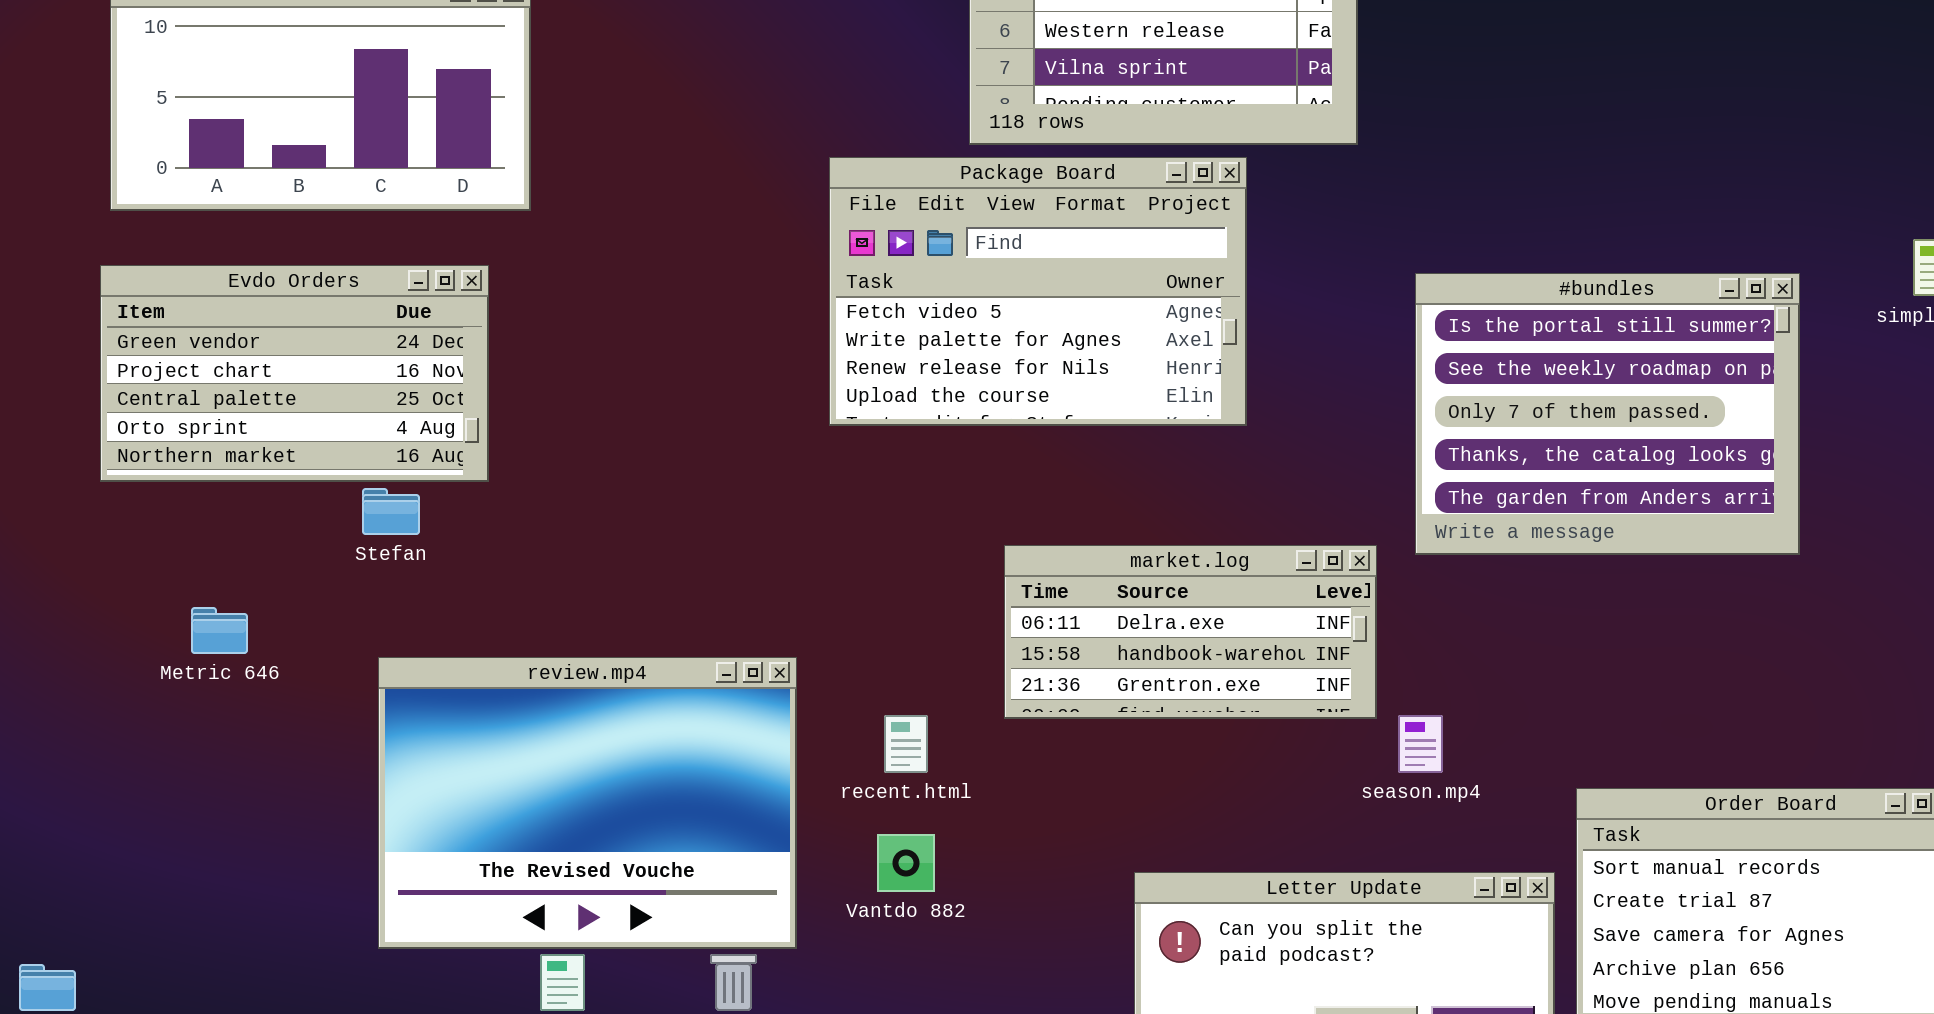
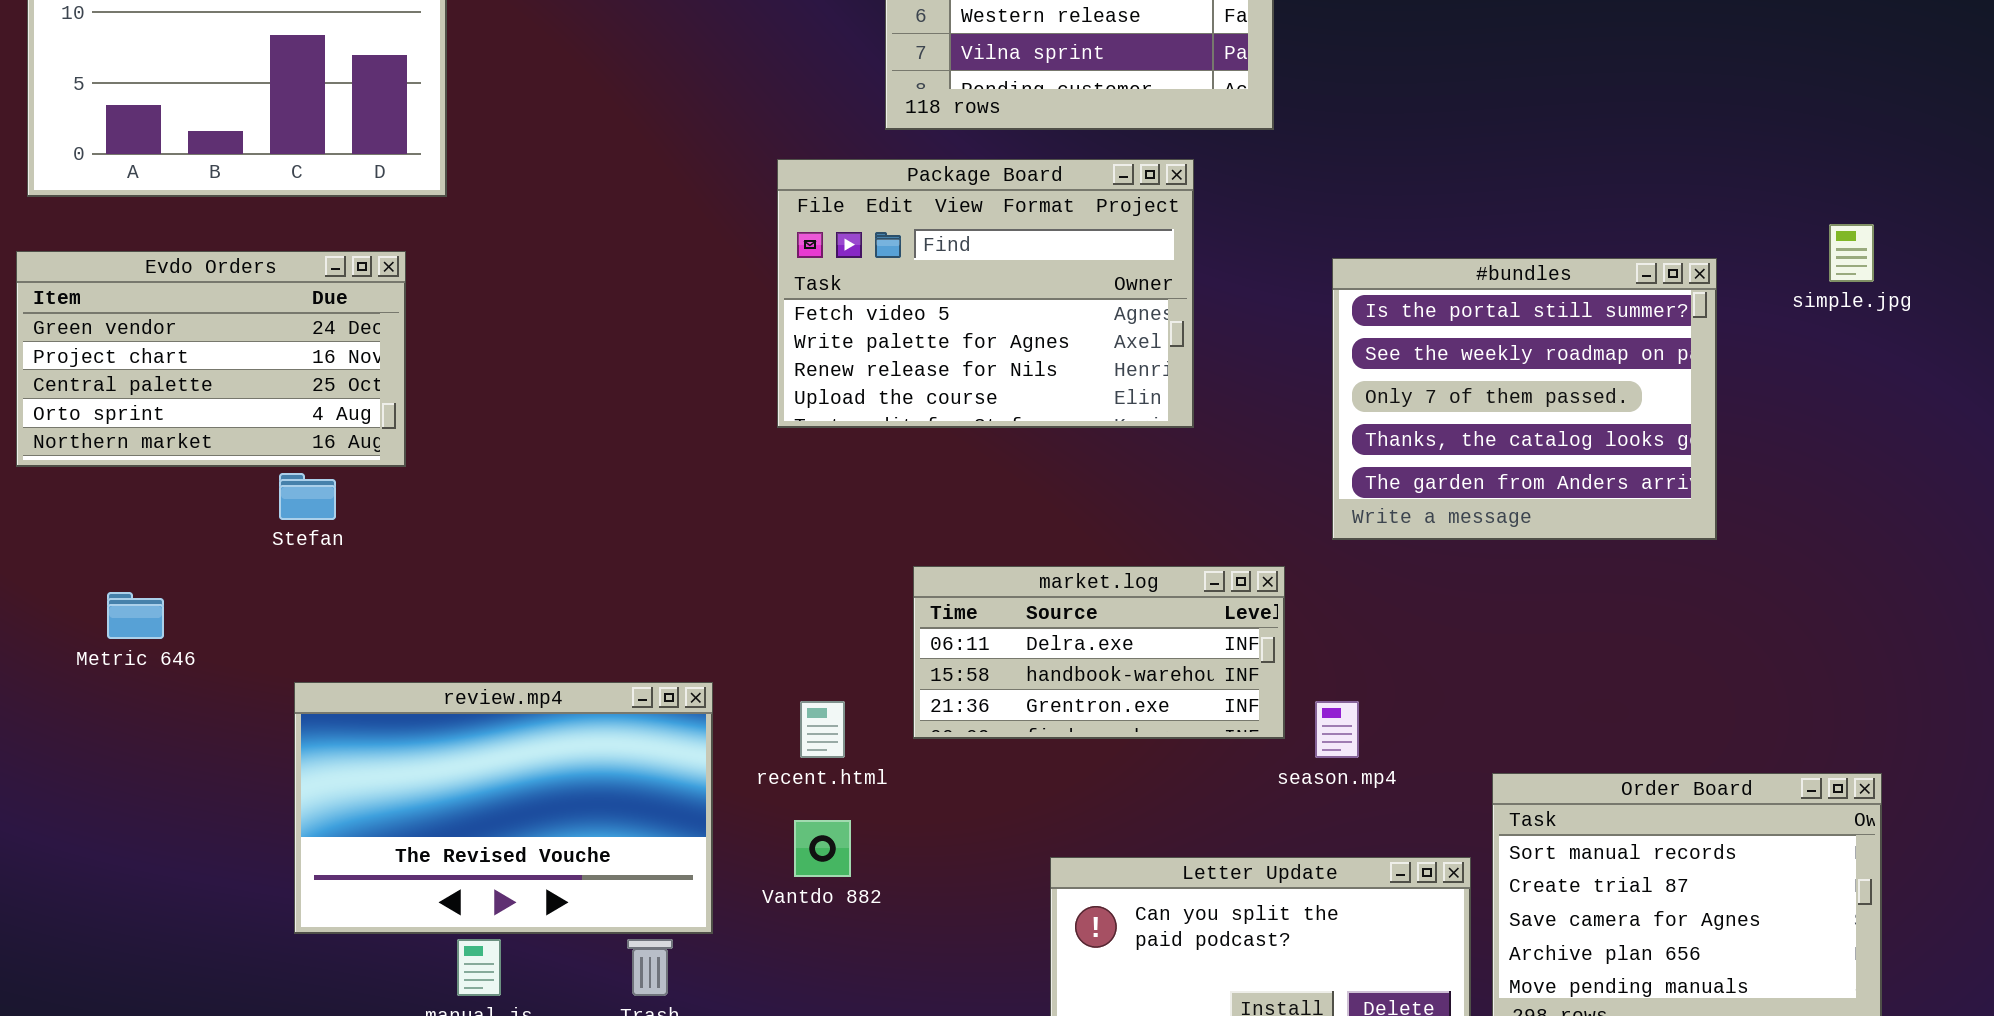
Package Board: [829,157,1247,426] -> [777,159,1194,428], moved
market.log: [1004,545,1377,719] -> [913,566,1285,739], moved
review.mp4: [378,657,797,949] -> [294,682,713,934], resized

